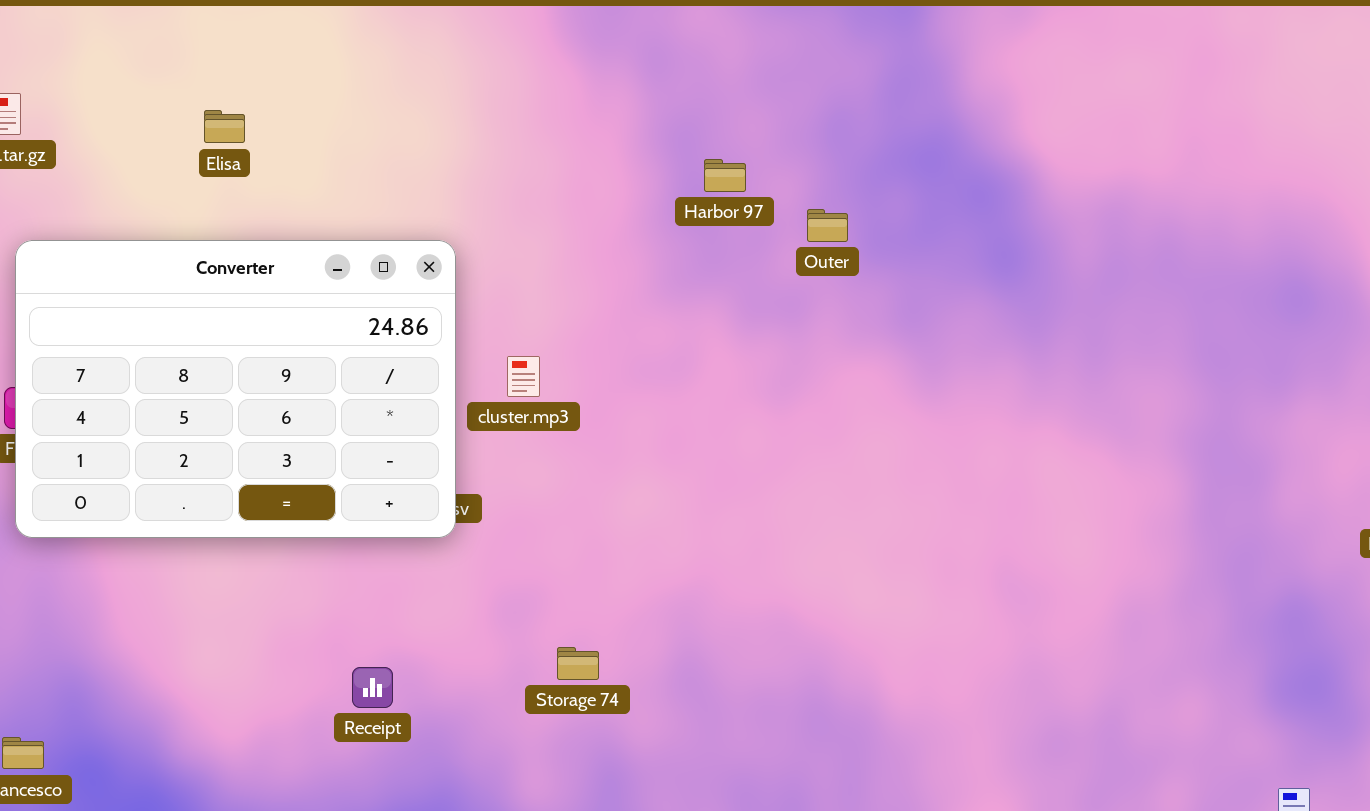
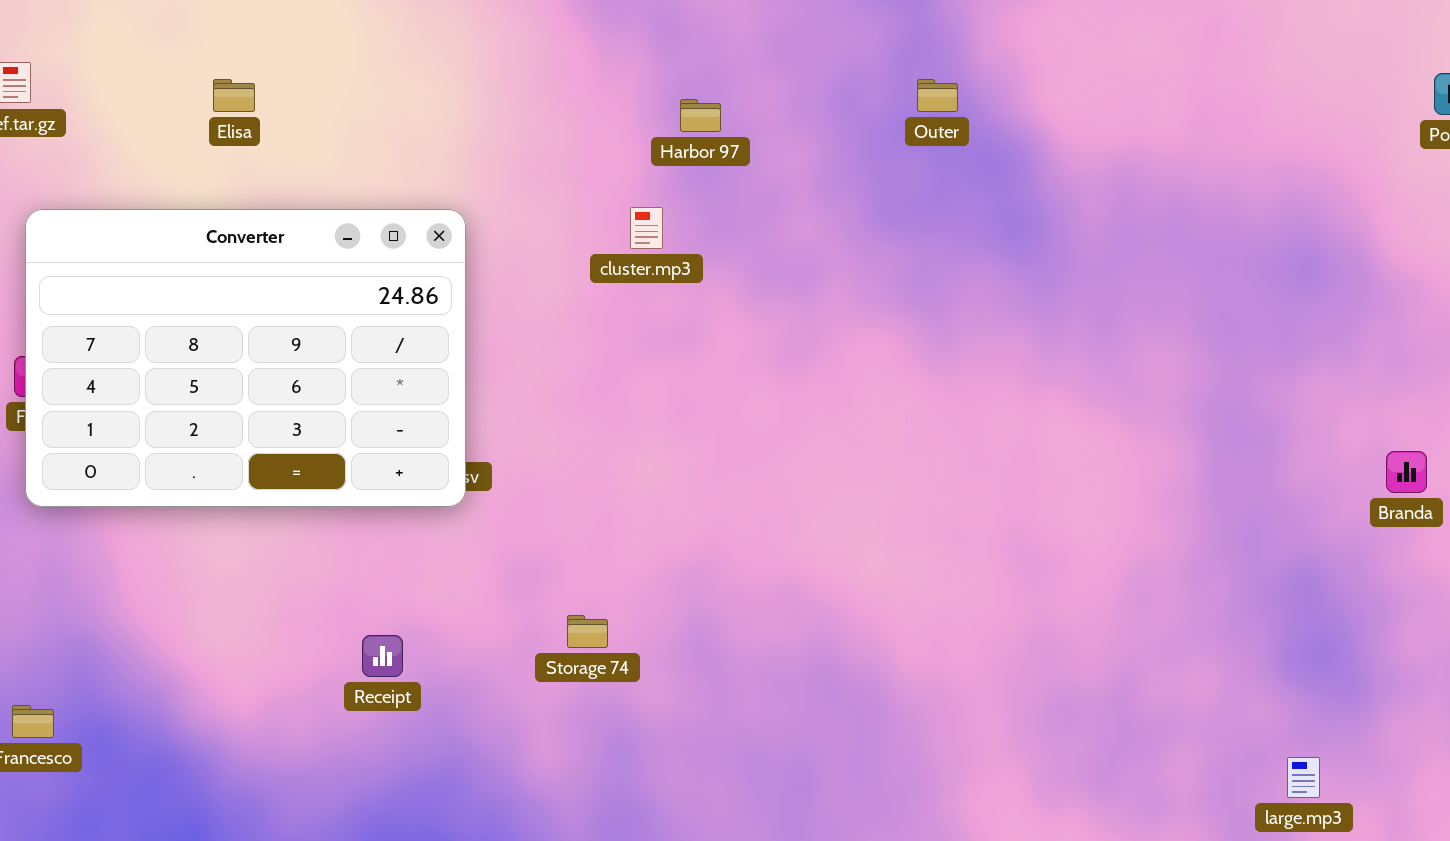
Harbor 97: [704,159,746,192] -> [680,99,721,132], moved
Outer: [807,209,848,242] -> [917,79,958,112], moved
cluster.mp3: [507,356,540,397] -> [630,207,663,249], moved

